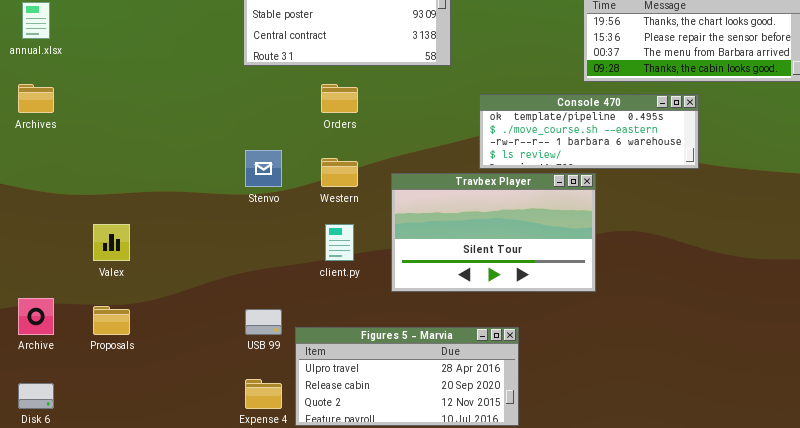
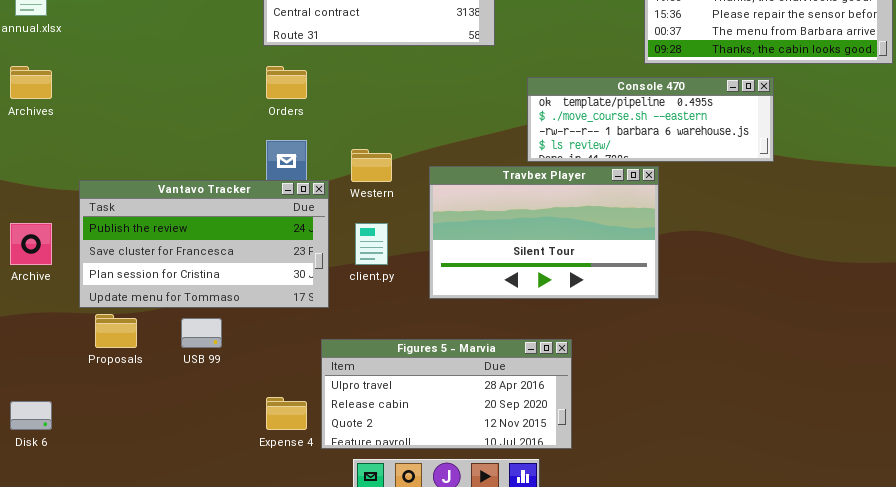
Orders: [321,84,358,113] -> [266,66,307,99], moved
Vantavo Tracker: none -> [79,180,329,308], opened
Archive: [18,298,54,335] -> [10,223,52,265], moved
USB 99: [245,309,282,335] -> [181,318,222,348], moved

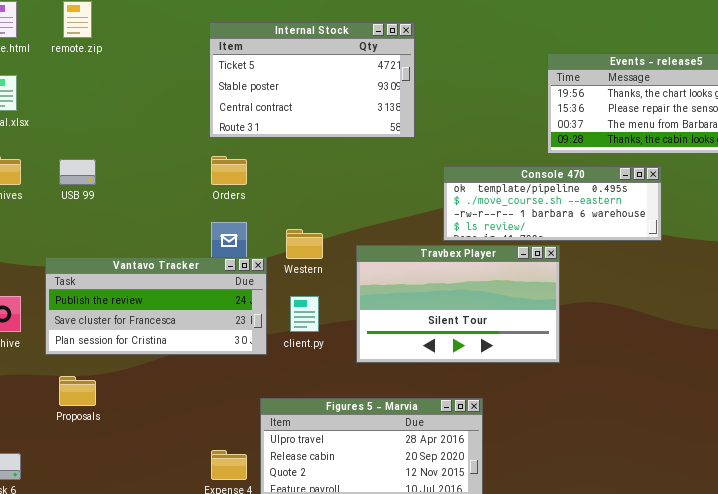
Vantavo Tracker: [79,180,329,308] -> [45,257,267,355], resized
USB 99: [181,318,222,348] -> [59,159,96,185], moved

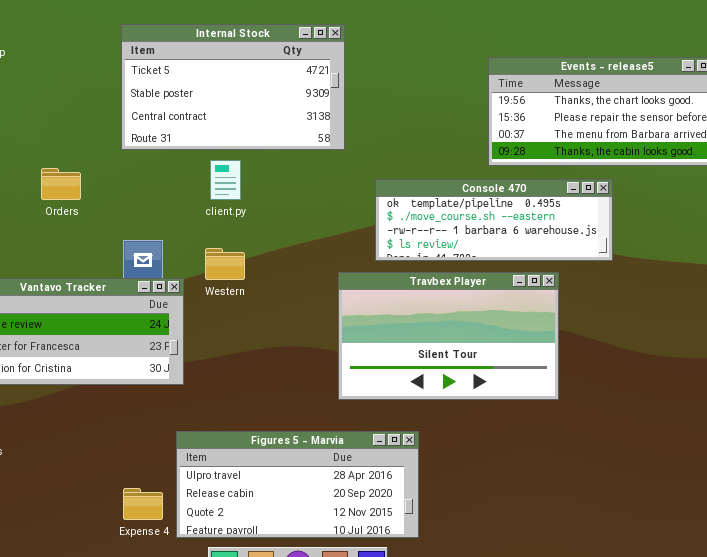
Orders: [211,156,247,185] -> [41,168,81,200], moved
Travbex Player: [356,245,560,363] -> [338,272,559,400], moved
client.py: [290,296,319,332] -> [210,160,241,200], moved

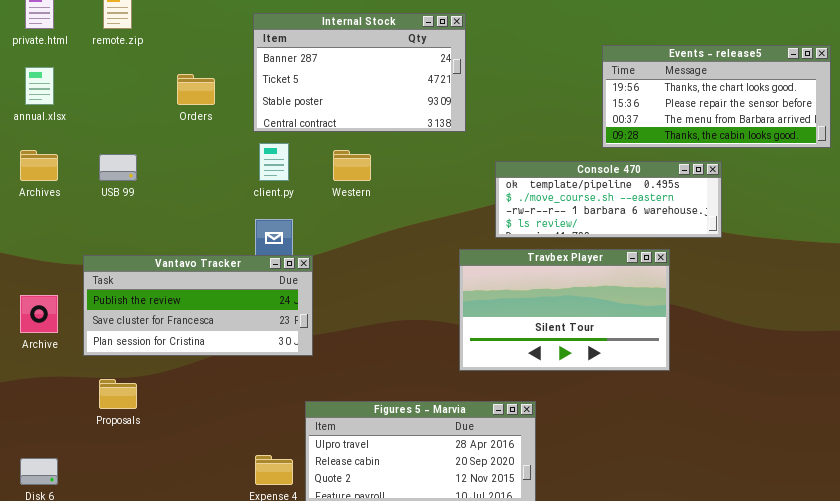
Internal Stock: [121,24,345,150] -> [253,13,466,132], scrolled up 1 row
client.py: [210,160,241,200] -> [259,143,289,181], moved
Orders: [41,168,81,200] -> [177,74,215,105], moved
Western: [205,248,245,280] -> [333,150,371,181], moved

